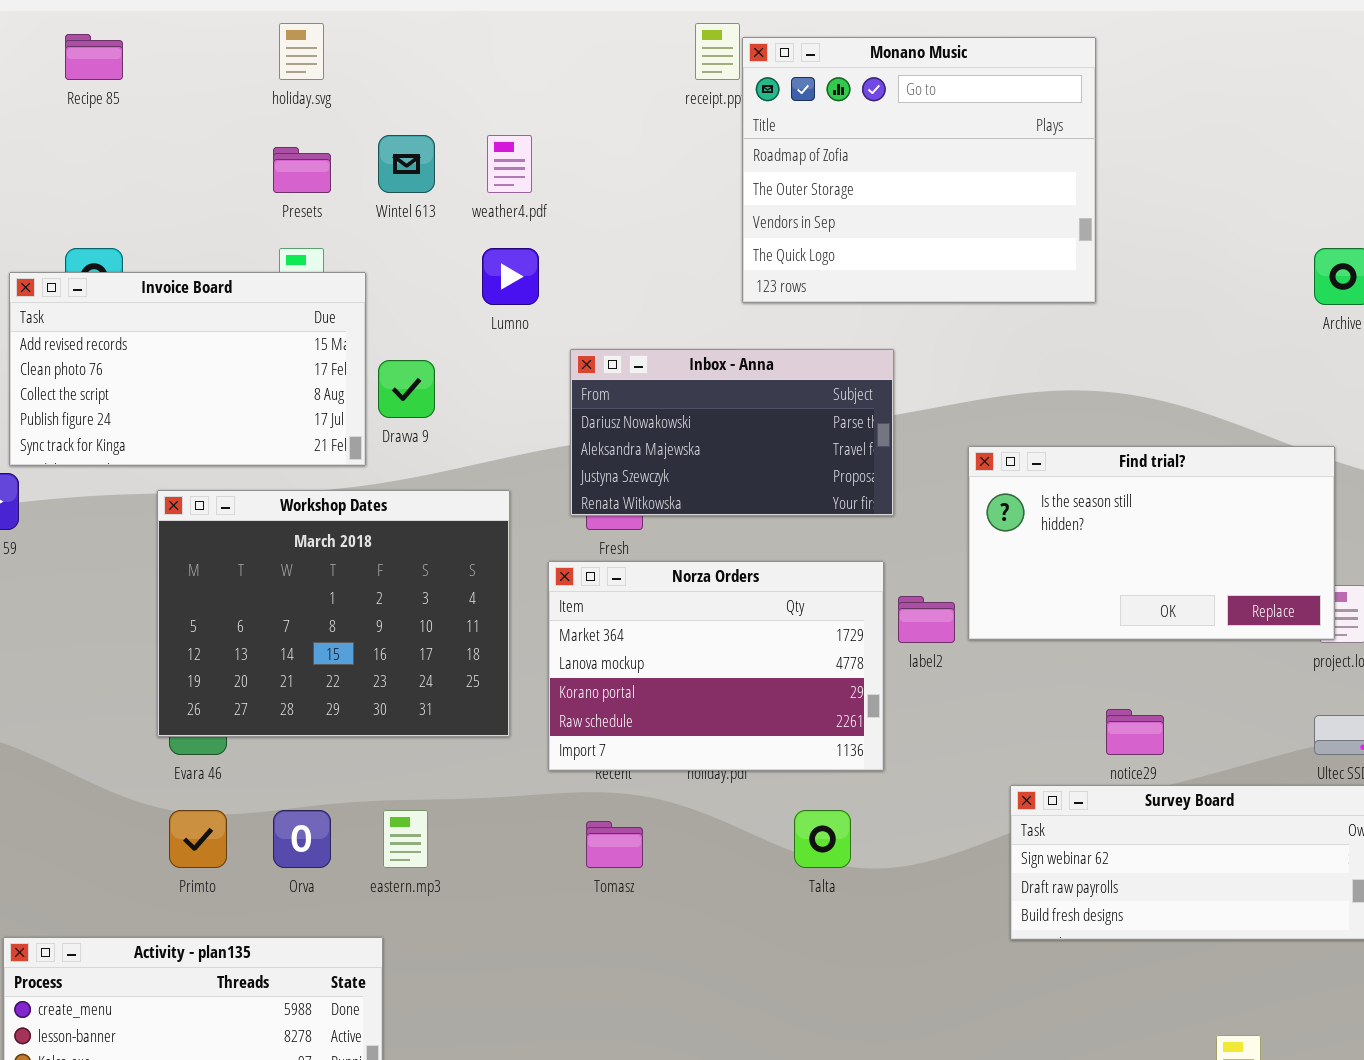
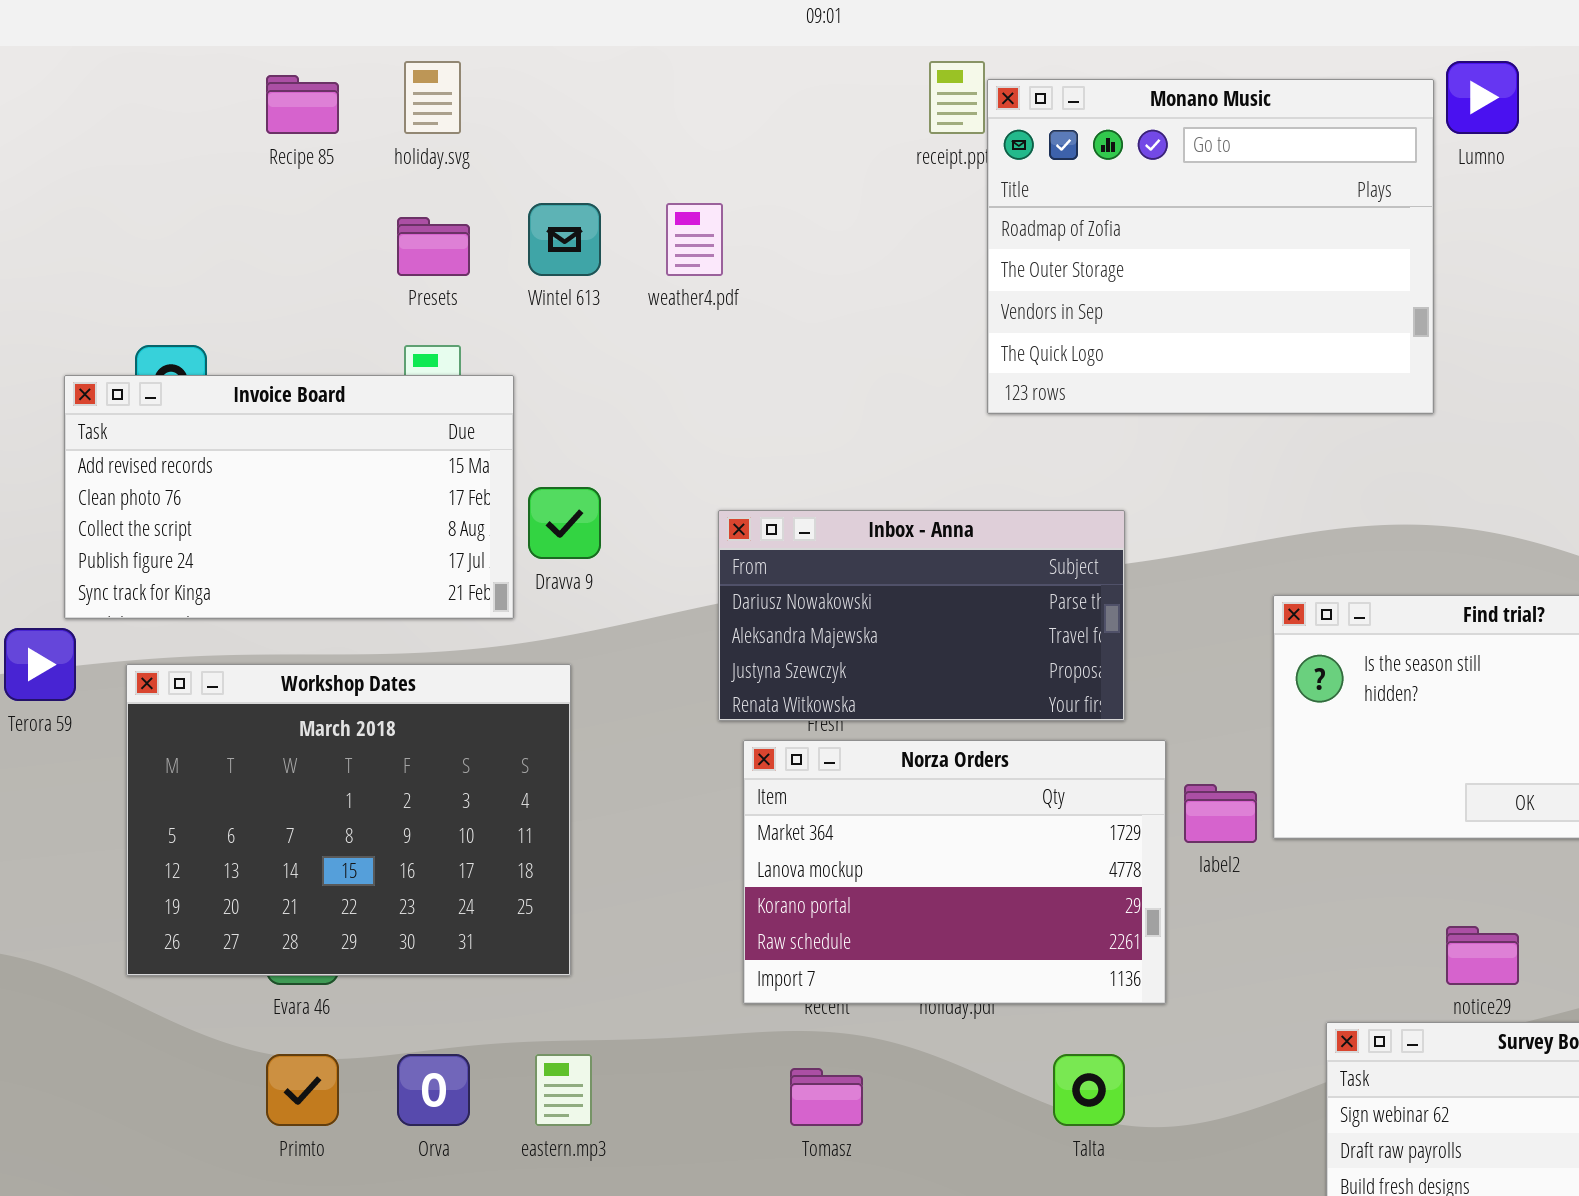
Recipe 85: [65,34,123,80] -> [266,75,339,134], moved
Lumno: [482,248,539,305] -> [1446,61,1519,134], moved
Inbox - Anna: [570,349,894,516] -> [718,510,1125,721], moved
Workshop Dates: [157,490,510,737] -> [126,664,571,976], moved

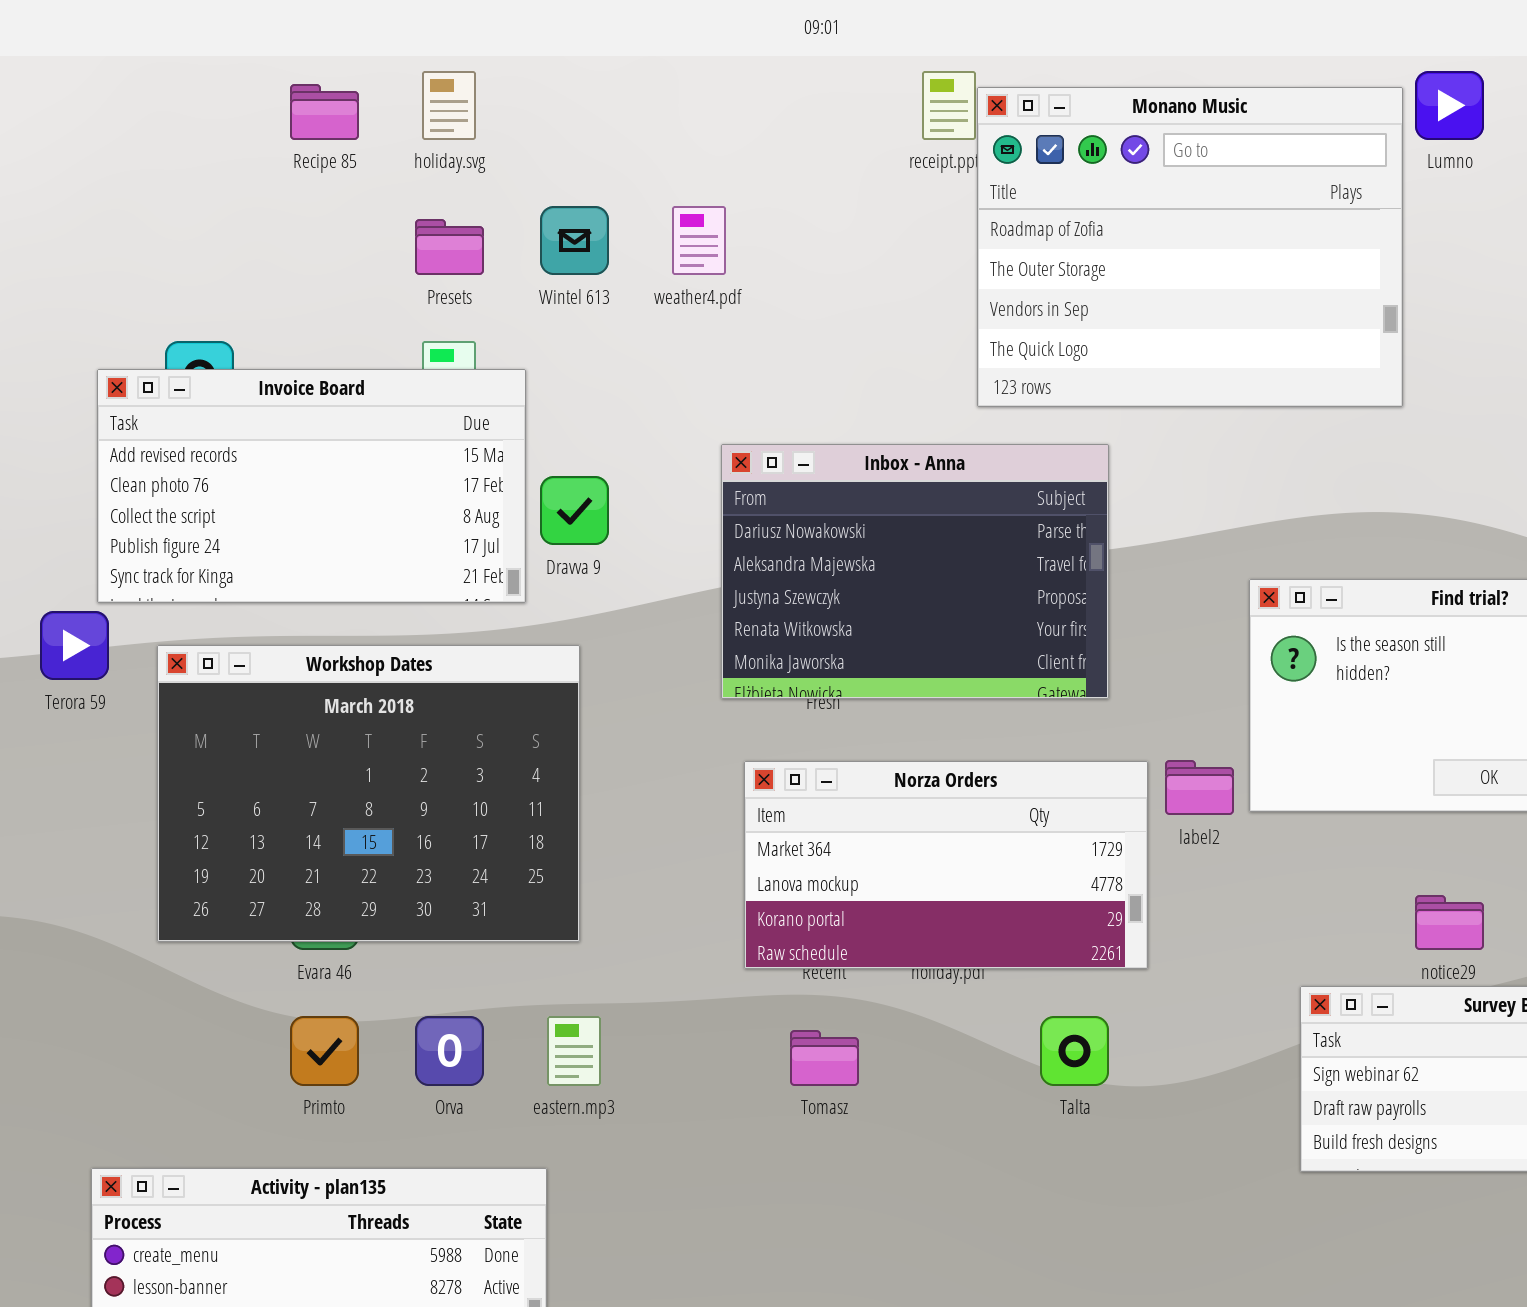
Inbox - Anna: [718,510,1125,721] -> [721,444,1109,699], resized
Norza Orders: [743,740,1166,1004] -> [744,761,1148,969], resized

